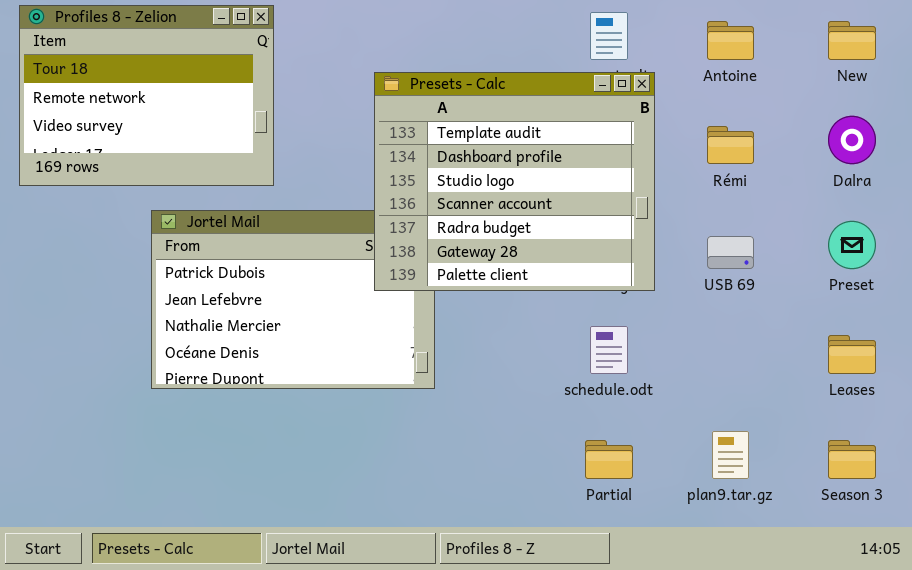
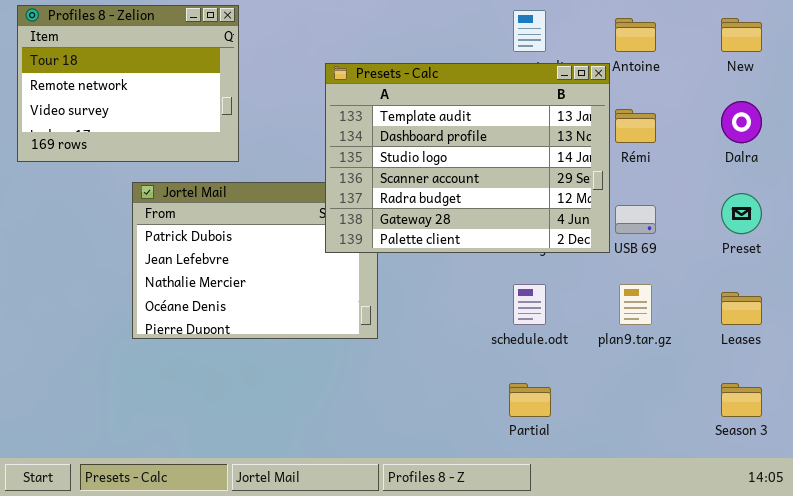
Presets - Calc: [374,72,655,291] -> [325,63,610,253], resized
plan9.tar.gz: [712,431,749,479] -> [619,284,652,325], moved

